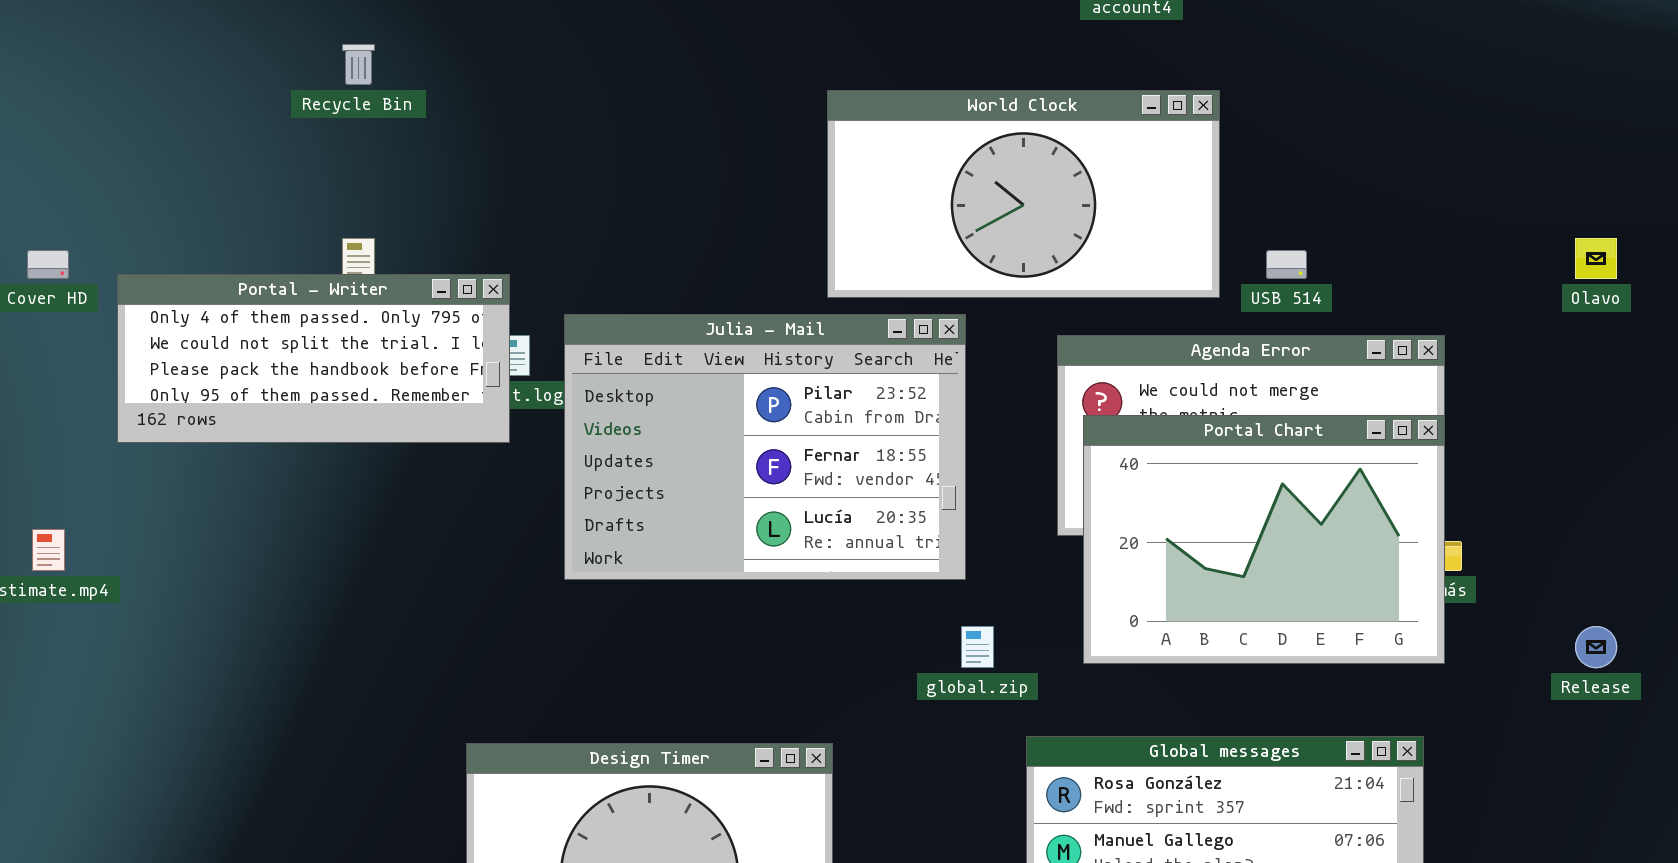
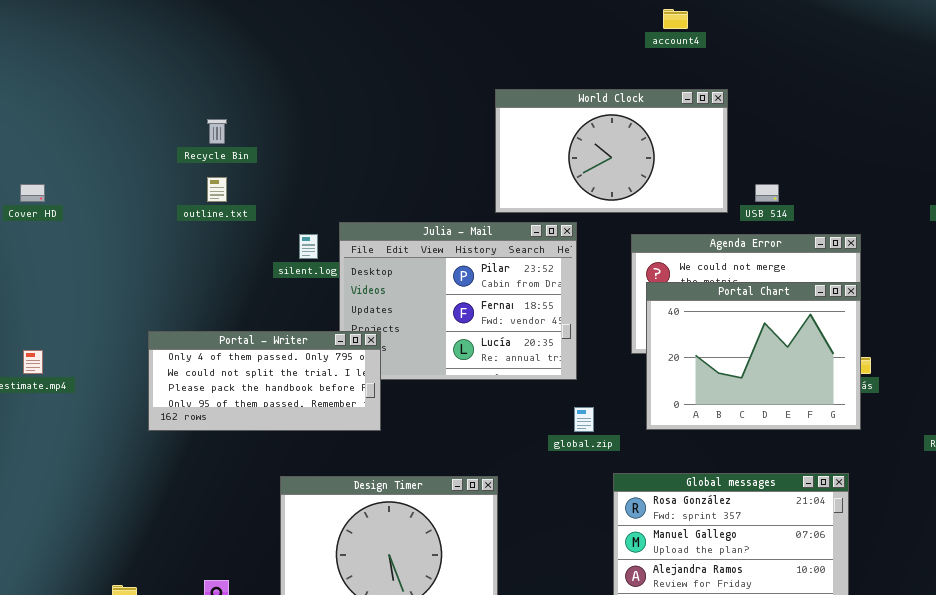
Recycle Bin: [342,44,375,85] -> [207,119,227,144], moved
Portal - Writer: [117,274,510,443] -> [148,331,381,431], moved

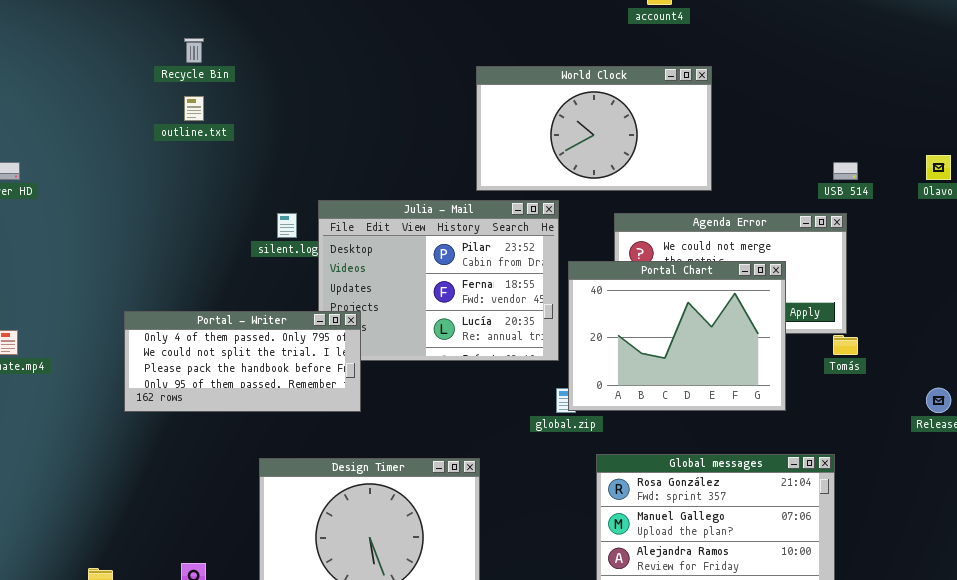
Recycle Bin: [207,119,227,144] -> [184,38,204,63], moved
outline.txt: [207,177,227,202] -> [184,96,204,121], moved
USB 514: [755,184,779,202] -> [833,162,858,180], moved
Portal Chart: [646,282,861,430] -> [568,261,786,411], moved

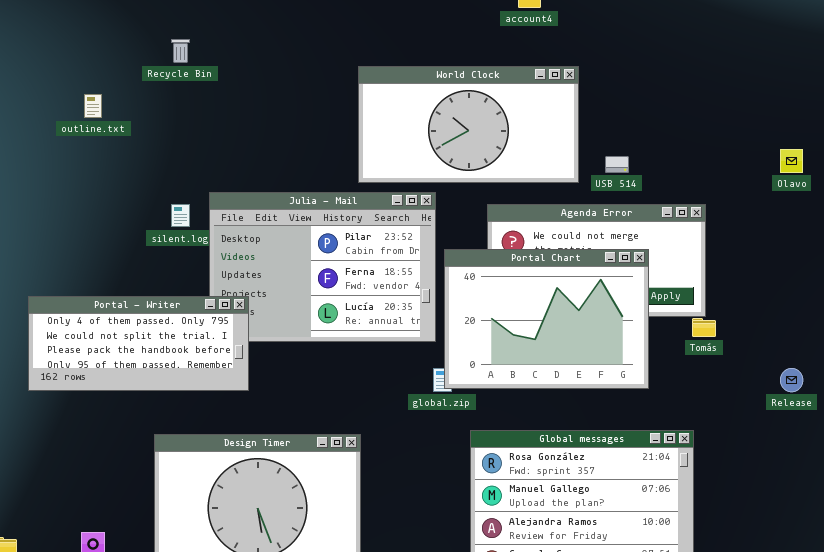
Recycle Bin: [184,38,204,63] -> [171,39,190,63], moved
USB 514: [833,162,858,180] -> [605,156,629,173], moved

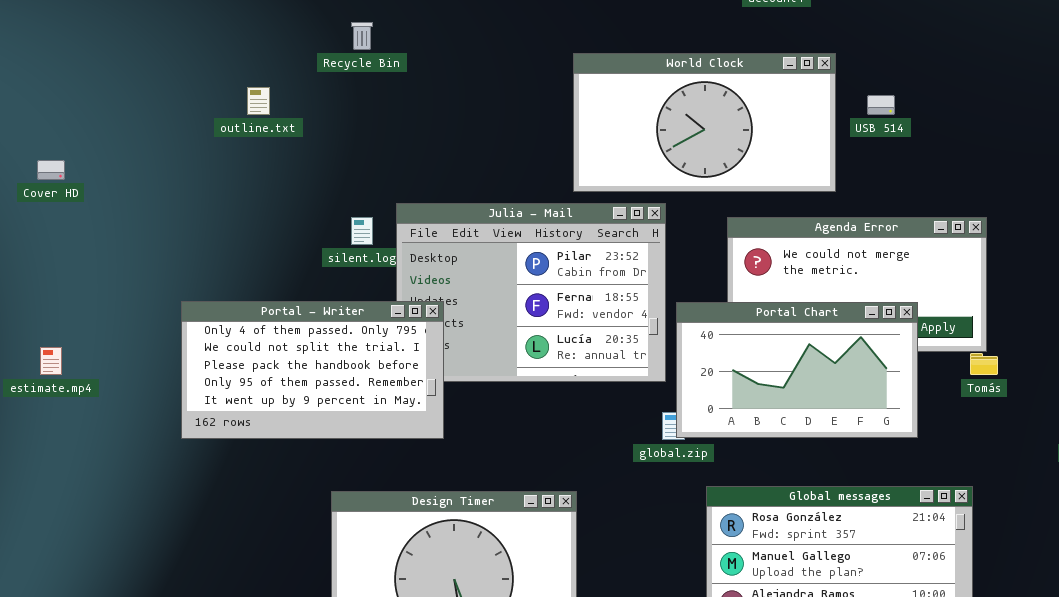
USB 514: [605,156,629,173] -> [867,95,895,115], moved
Portal Chart: [444,249,649,389] -> [676,302,918,438], resized
Portal - Writer: [28,296,249,391] -> [181,301,444,439], resized

